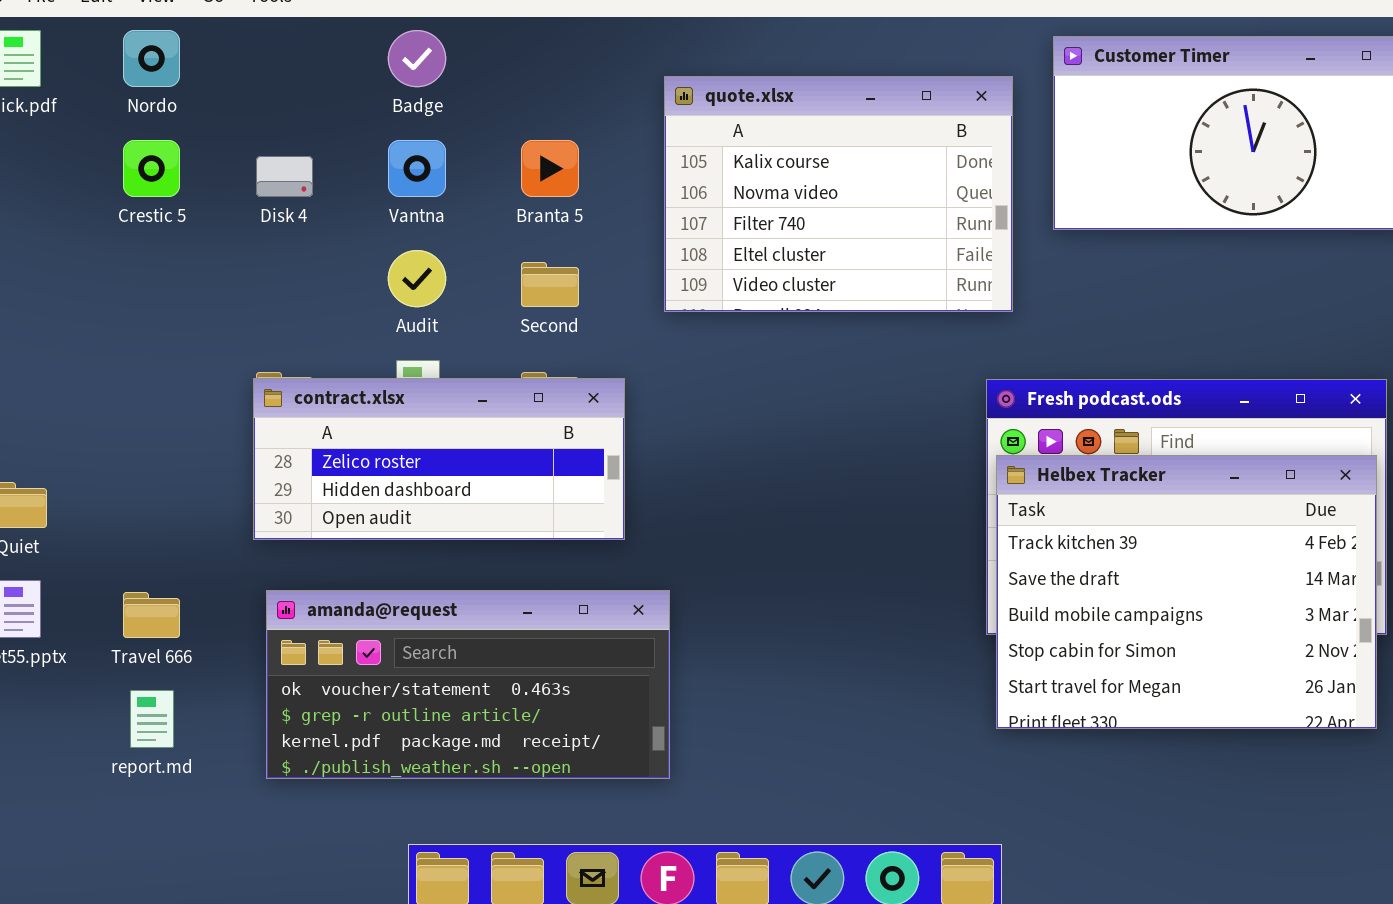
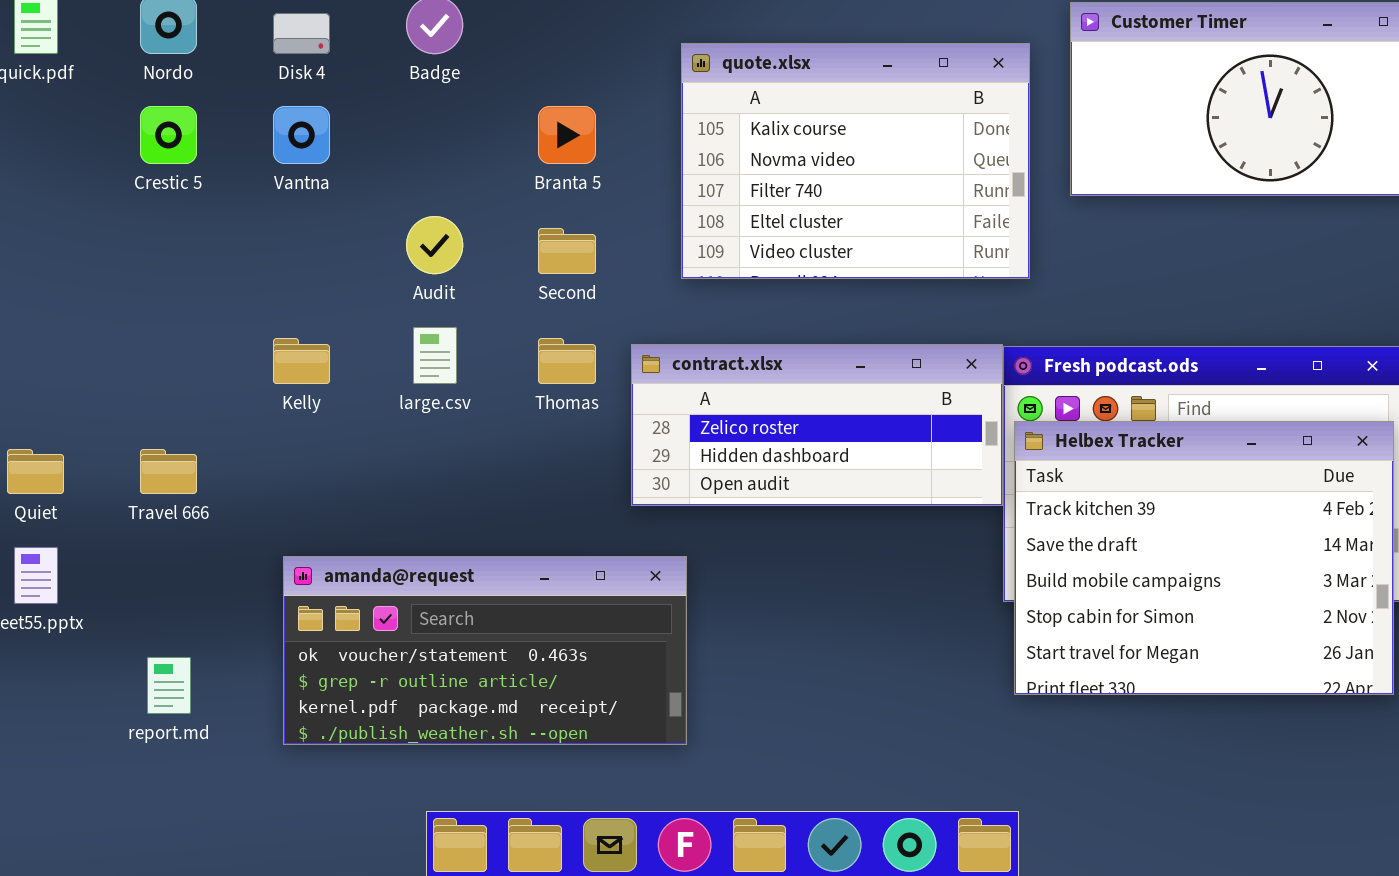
Vantna: [388,140,446,197] -> [273,106,330,164], moved
Disk 4: [256,156,313,197] -> [273,13,330,54], moved
contract.xlsx: [253,378,625,540] -> [631,344,1003,506], moved
Travel 666: [123,592,180,638] -> [140,449,197,494], moved

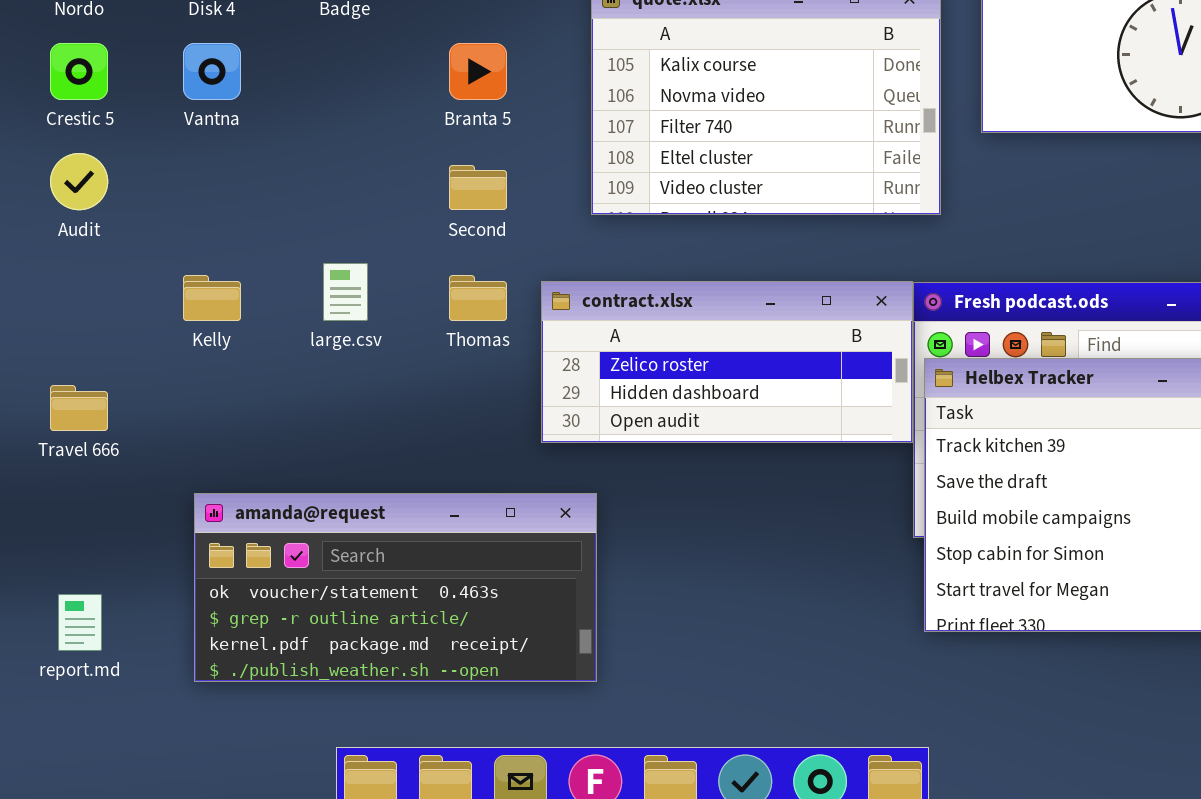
Audit: [406,216,463,274] -> [50,153,108,210], moved

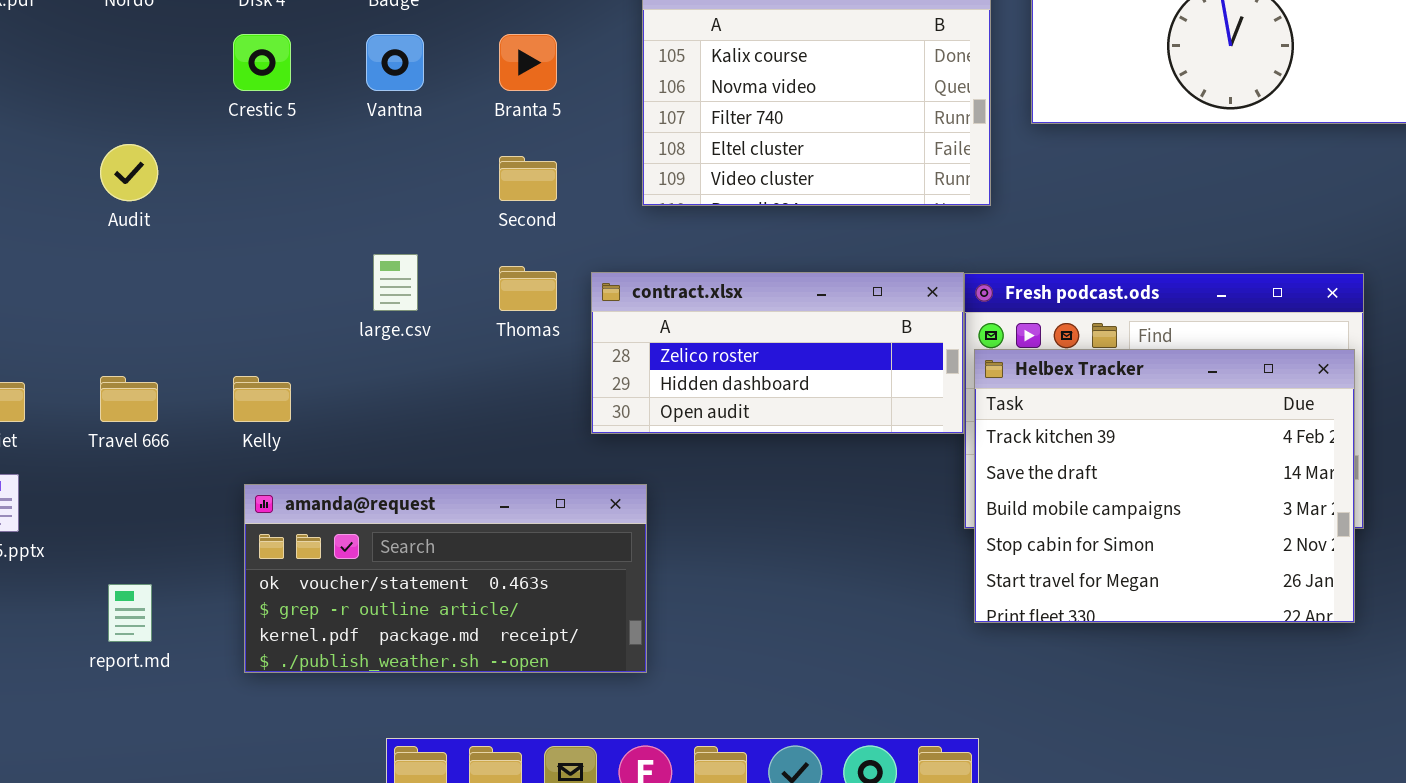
Crestic 5: [50,43,108,100] -> [233,34,291,91], moved
Vantna: [183,43,241,100] -> [366,34,424,91], moved
Kelly: [183,275,241,321] -> [233,376,291,422], moved

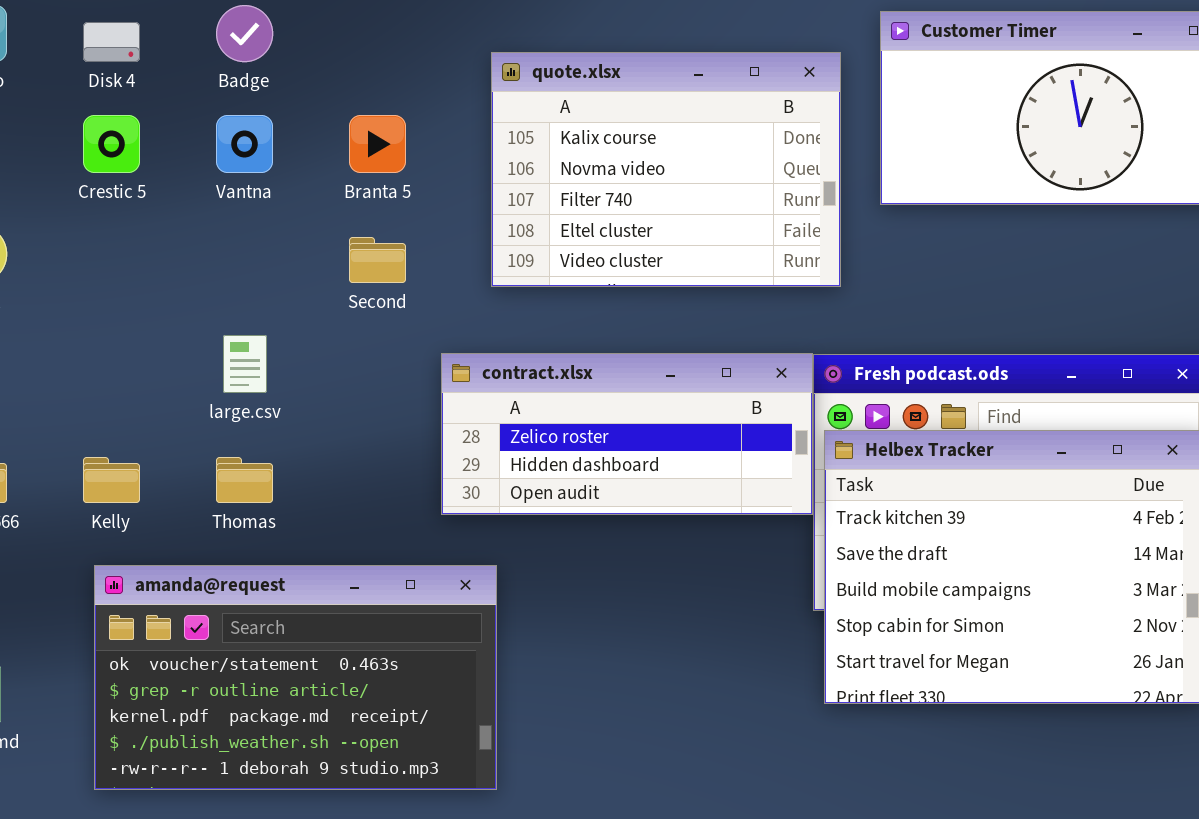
Thomas: [499,266,557,311] -> [216,457,273,503], moved
amanda@request: [244,484,647,673] -> [94,565,497,790], resized

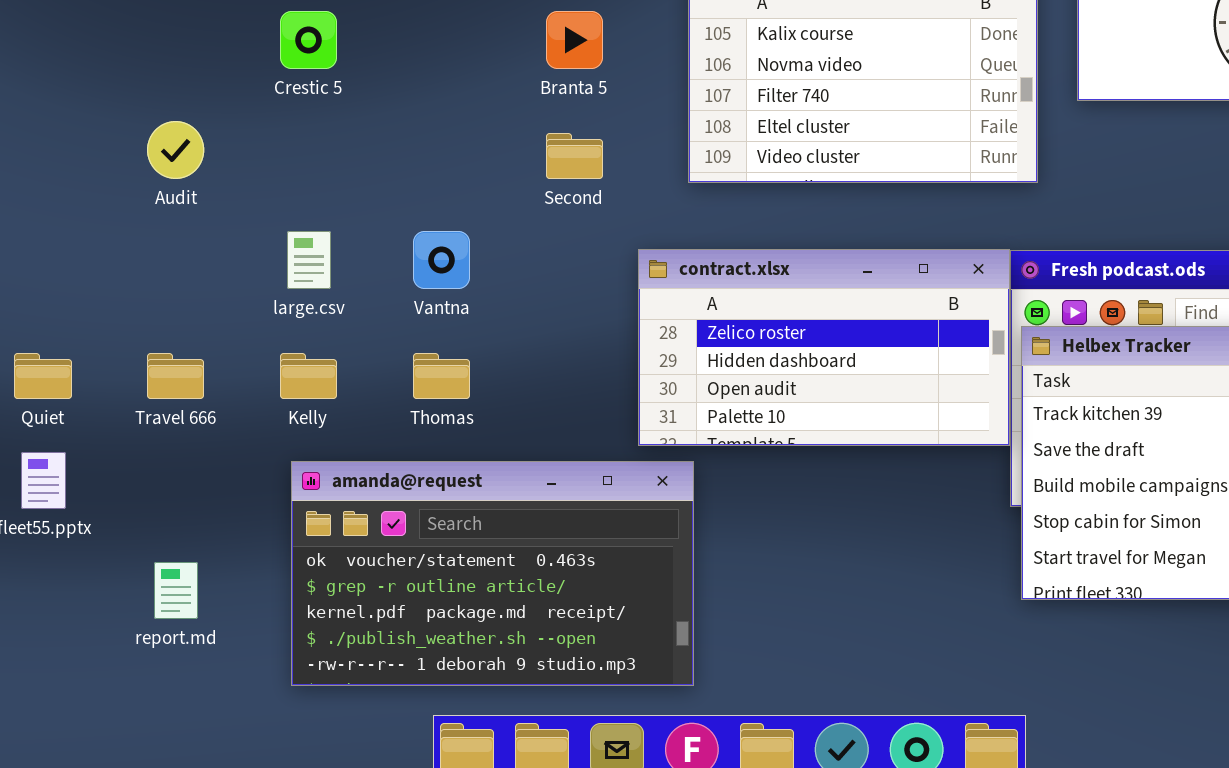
Vantna: [216,115,273,173] -> [413,231,470,289], moved
large.csv: [223,335,267,393] -> [287,231,331,289], moved
contract.xlsx: [441,353,813,515] -> [638,249,1010,446], resized

